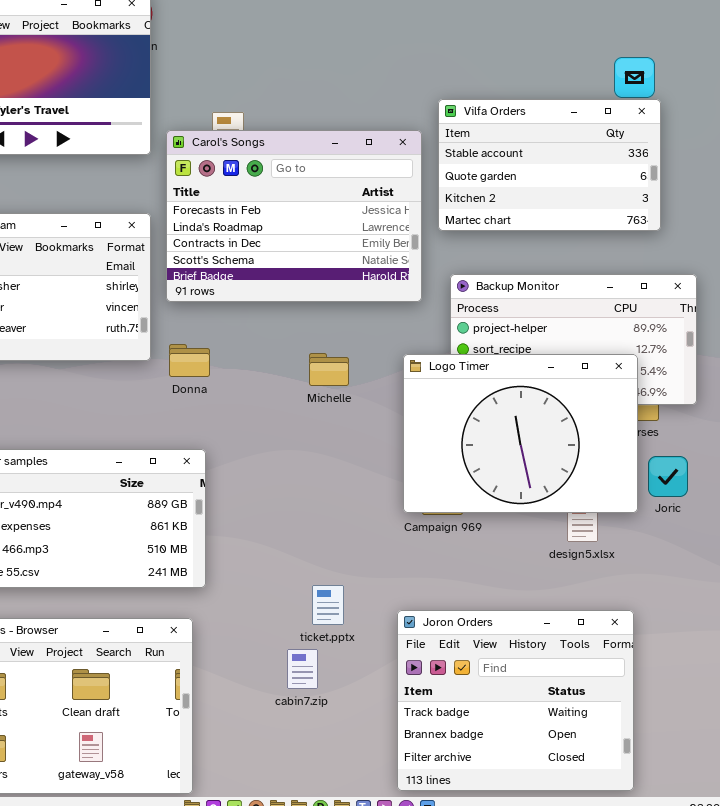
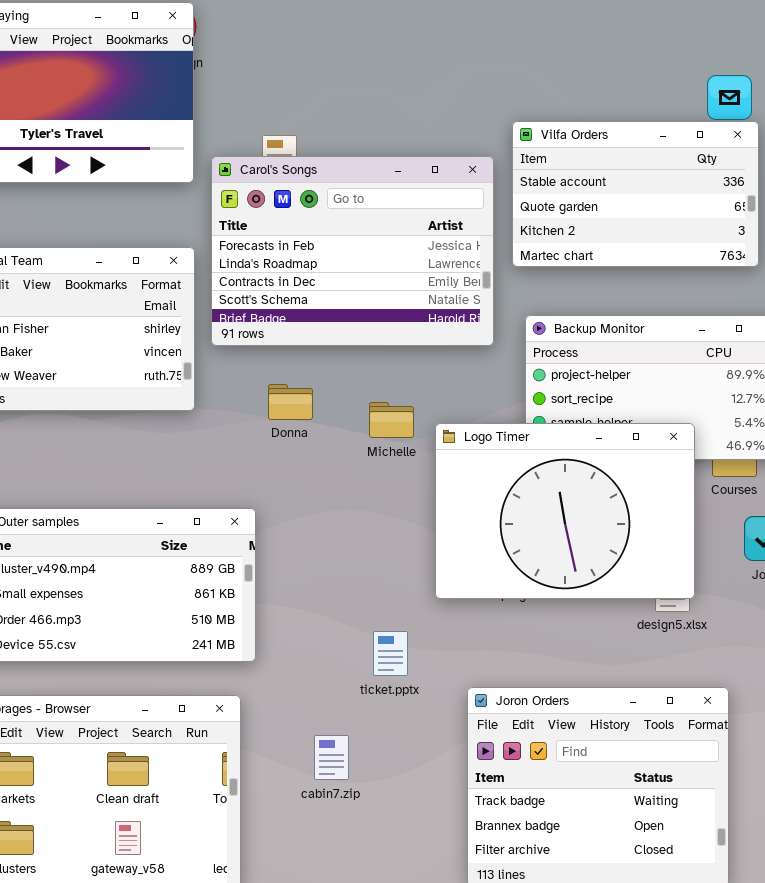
Donna: [169,344,210,377] -> [268,384,313,420], moved
Logo Timer: [403,354,638,513] -> [435,423,695,599], moved
ticket.pptx: [312,585,344,625] -> [373,631,408,676], moved
cabin7.zip: [287,649,318,689] -> [314,735,349,780], moved

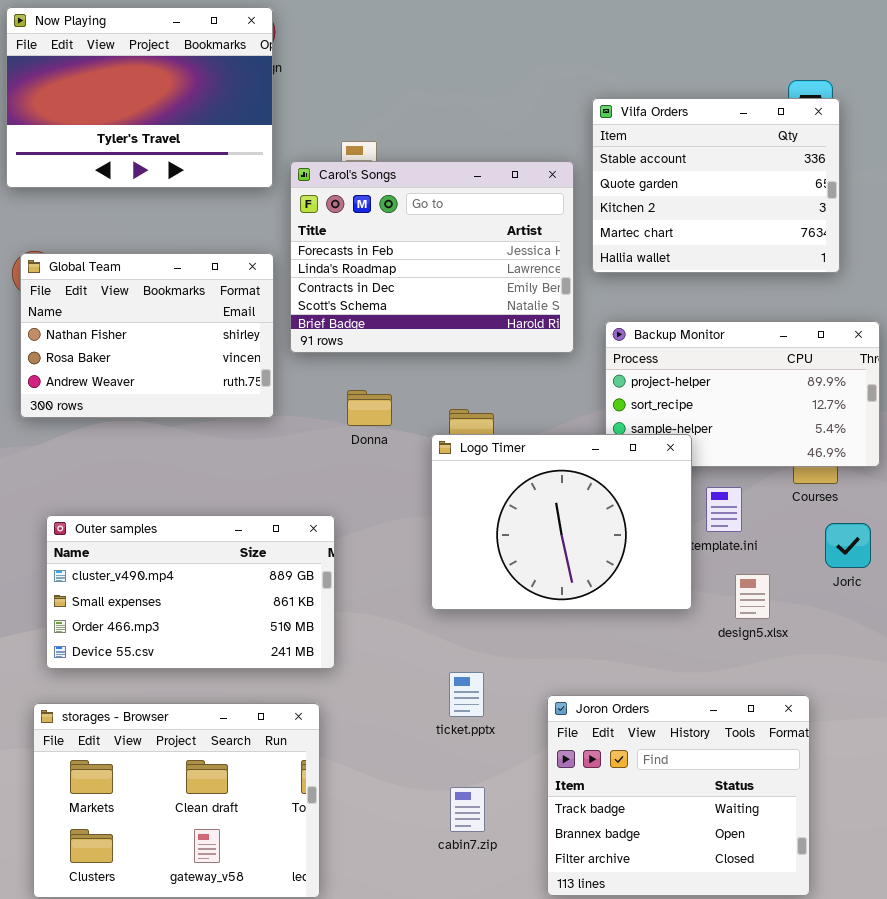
Vilfa Orders: [512,121,759,267] -> [592,98,840,273], resized
Logo Timer: [435,423,695,599] -> [431,434,692,610], moved
ticket.pptx: [373,631,408,676] -> [449,672,484,717], moved
cabin7.zip: [314,735,349,780] -> [450,787,485,832], moved

